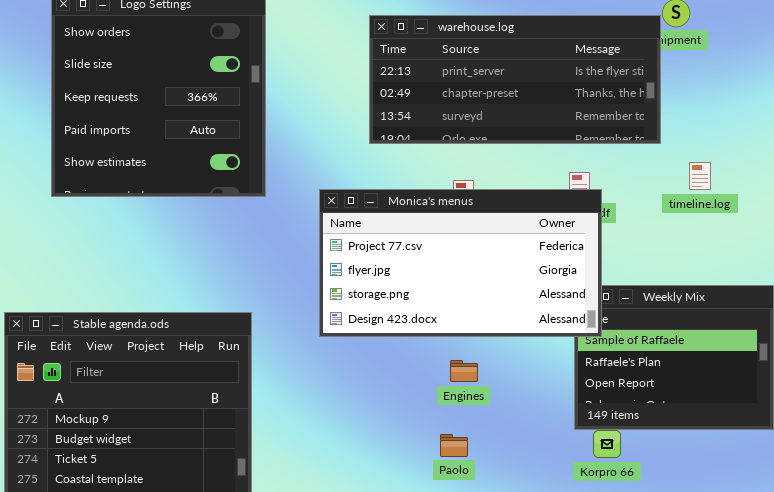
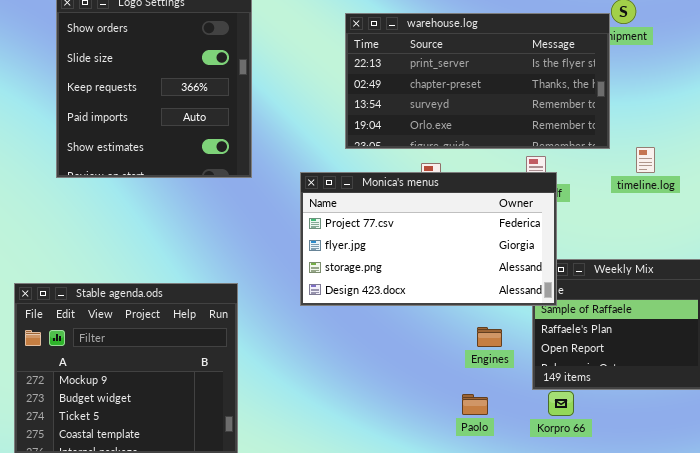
warehouse.log: [369,15,661,144] -> [345,13,610,149], resized
Engines: [450,360,478,382] -> [477,327,502,347], moved
Paolo: [440,434,468,457] -> [462,394,488,415], moved

